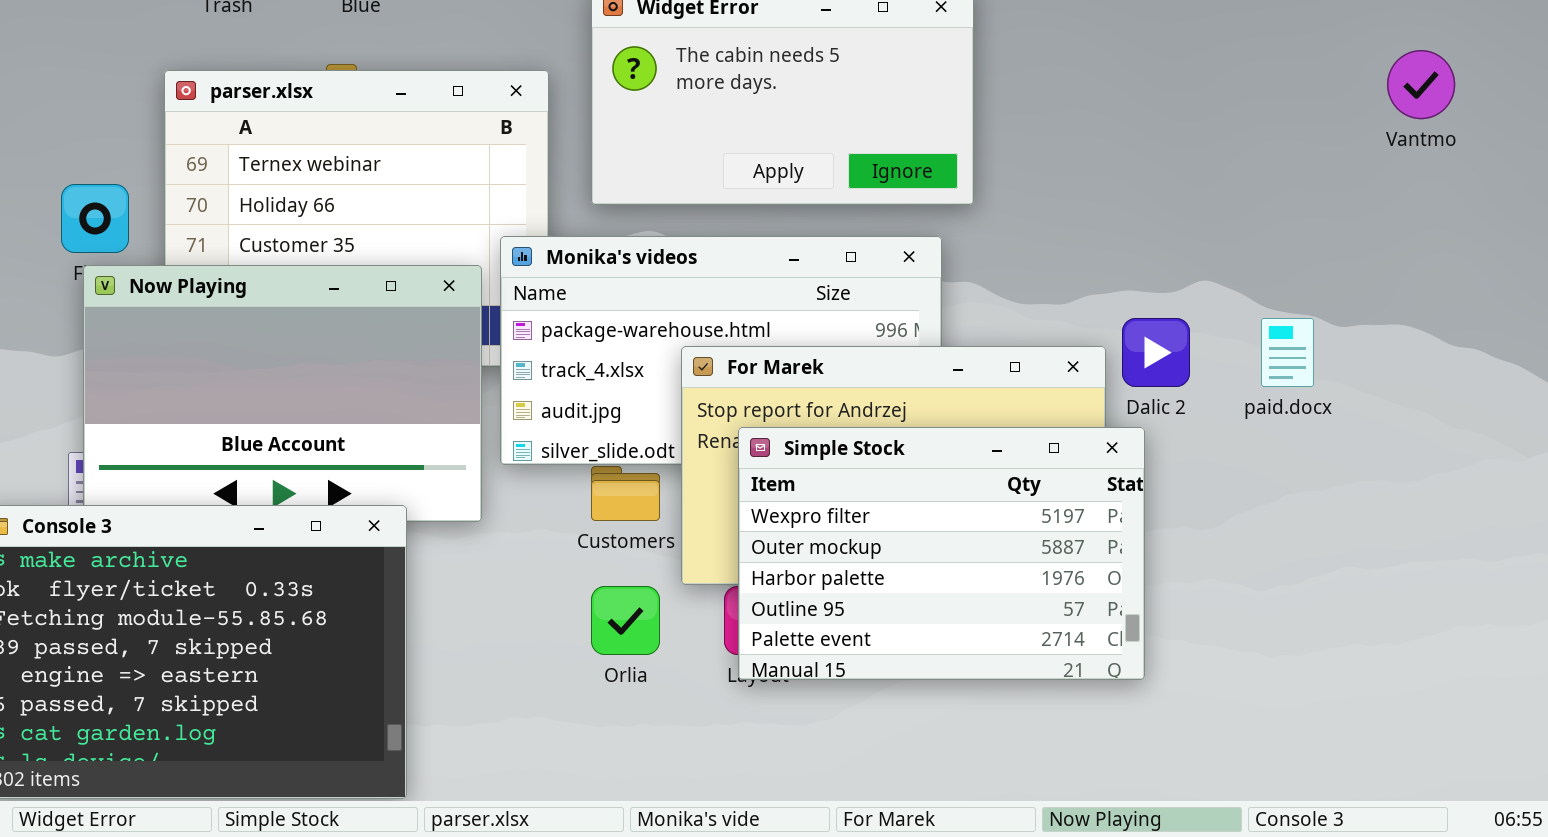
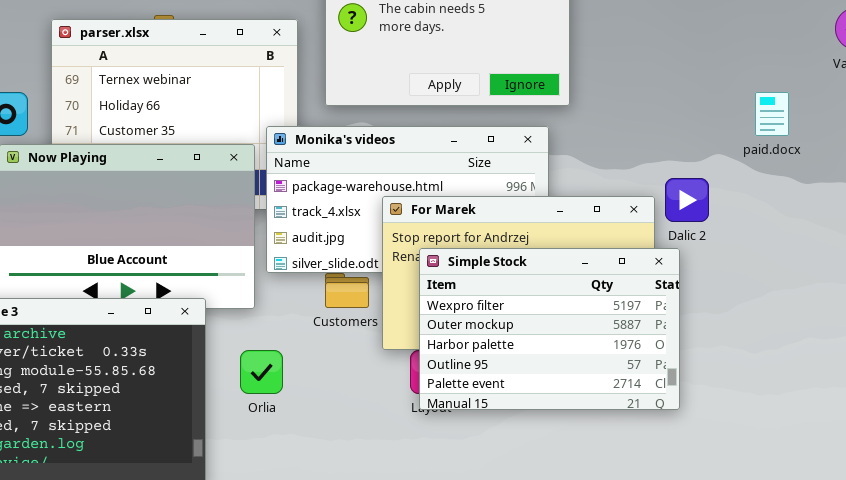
paid.docx: [1261,318,1314,387] -> [755,92,789,136], moved
Orlia: [591,586,660,655] -> [240,350,283,394], moved

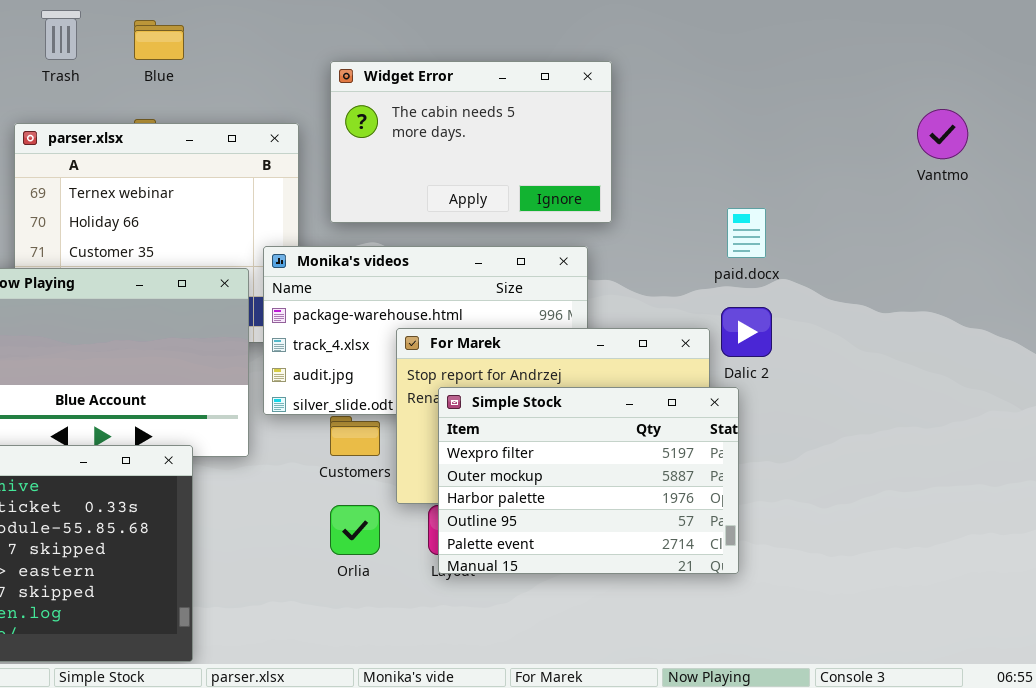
paid.docx: [755,92,789,136] -> [727,208,766,258], moved
Orlia: [240,350,283,394] -> [330,505,380,555], moved

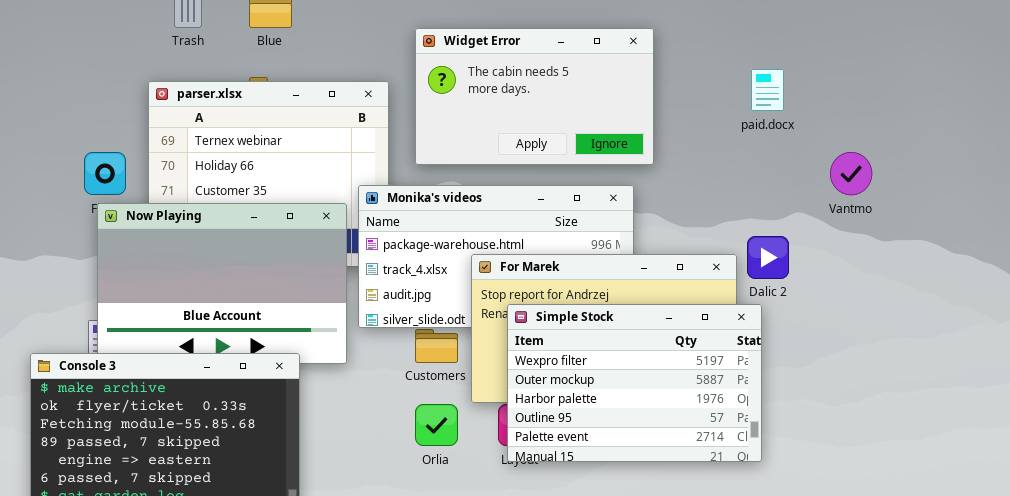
Vantmo: [917,109,968,159] -> [830,152,872,195], moved
paid.docx: [727,208,766,258] -> [751,69,784,111], moved

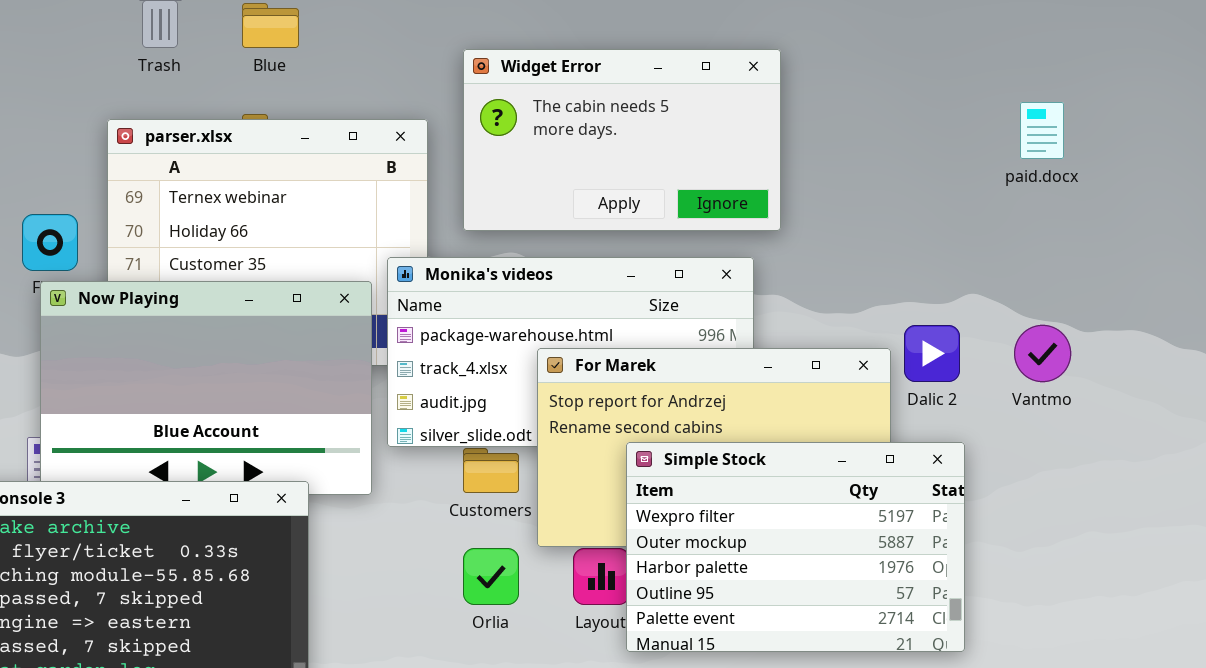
paid.docx: [751,69,784,111] -> [1020,102,1064,159], moved
Vantmo: [830,152,872,195] -> [1014,325,1071,382], moved
Simple Stock: [507,304,762,462] -> [626,442,965,652], moved

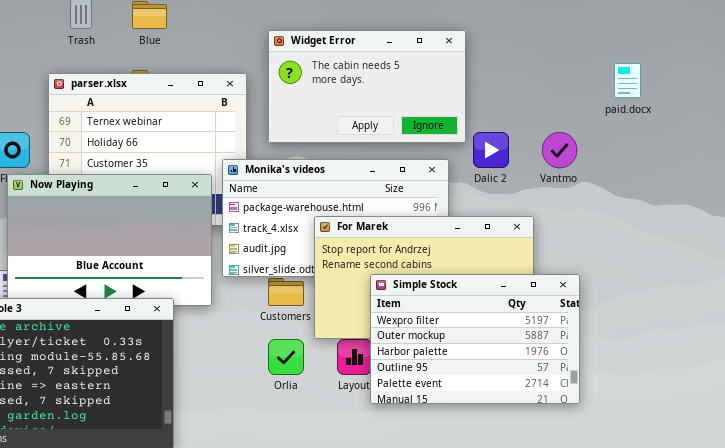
Dalic 2: [904,325,960,382] -> [473,132,509,168], moved
Vantmo: [1014,325,1071,382] -> [542,132,577,168], moved

